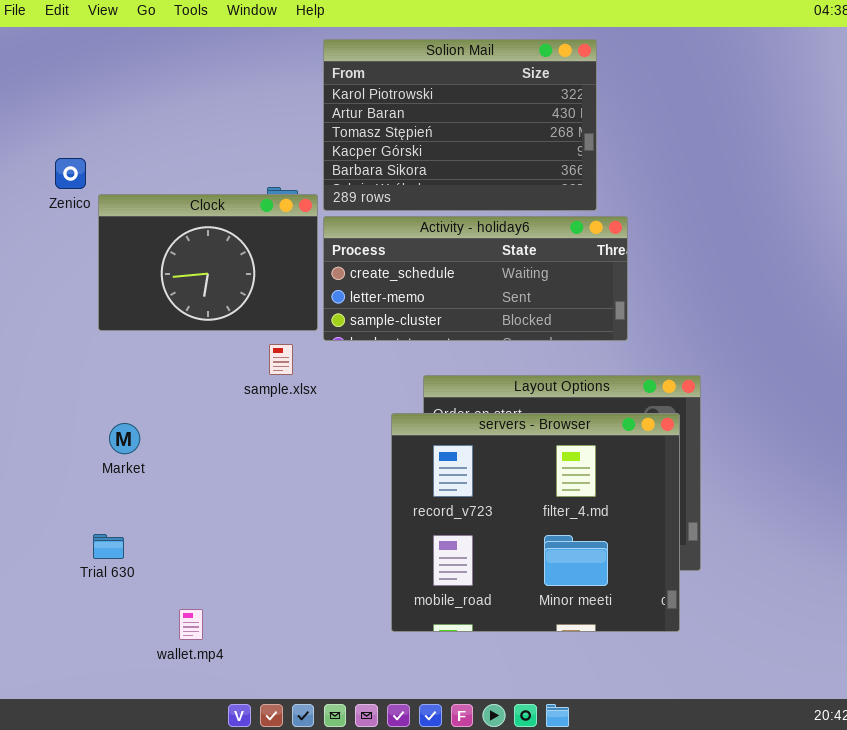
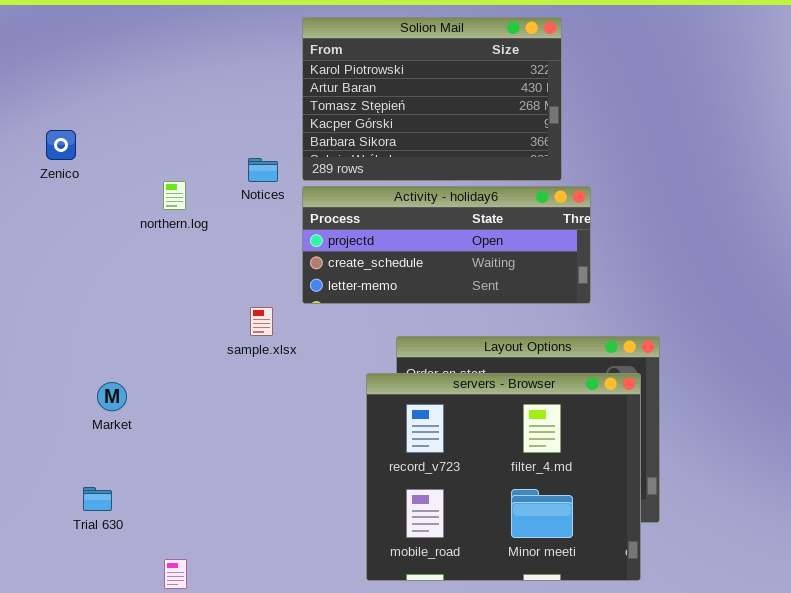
Clock: [98,194,318,331] -> none, closed
Activity - holiday6: [323,216,628,341] -> [302,186,591,304], scrolled up 1 row

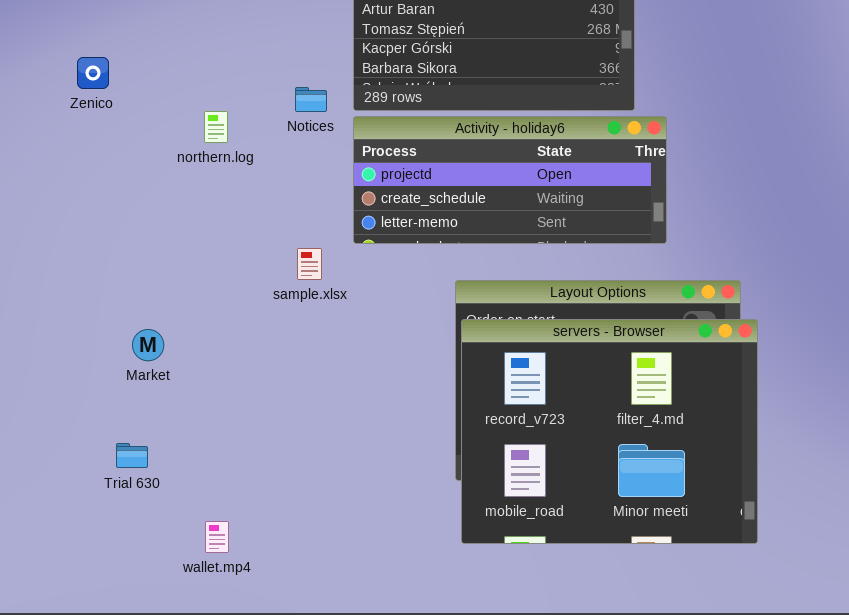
servers - Browser: [366,373,641,581] -> [461,319,758,544], moved

